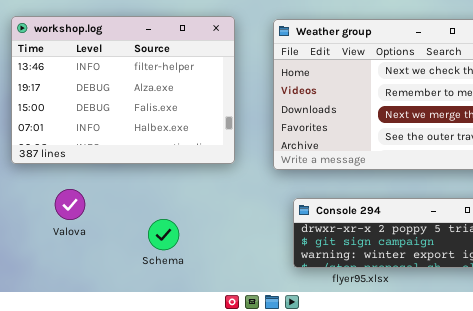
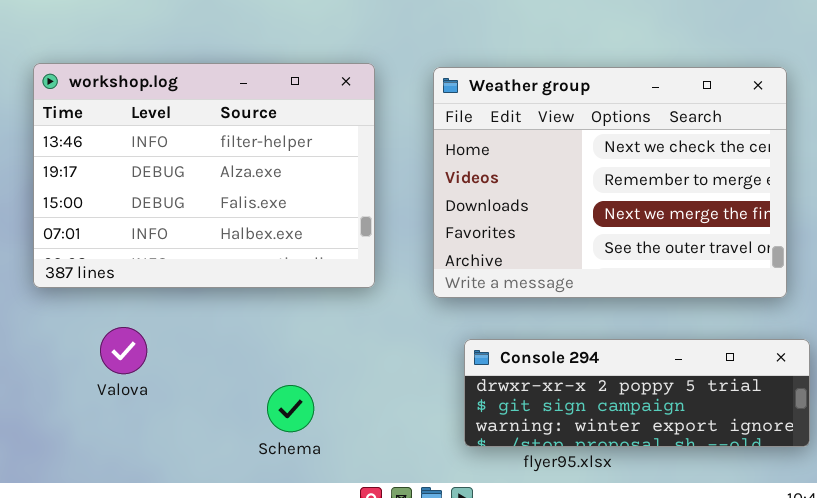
Schema: [148,219,179,250] -> [267,385,314,432], moved

